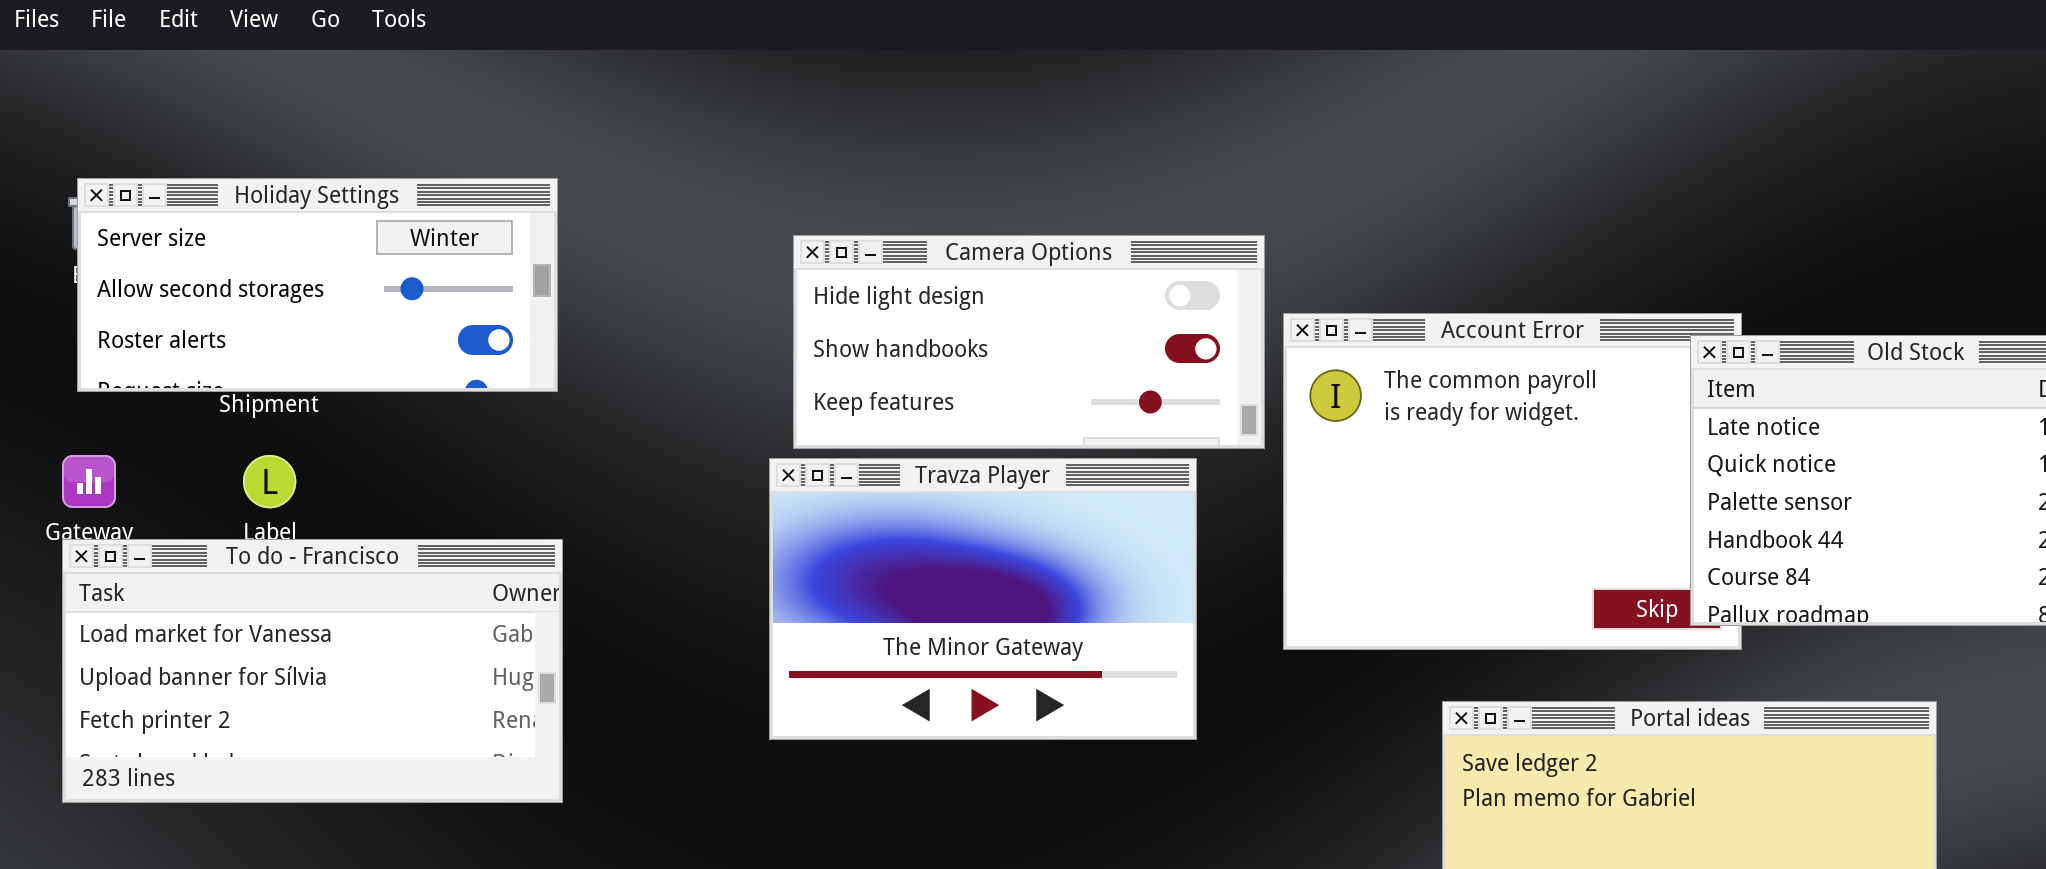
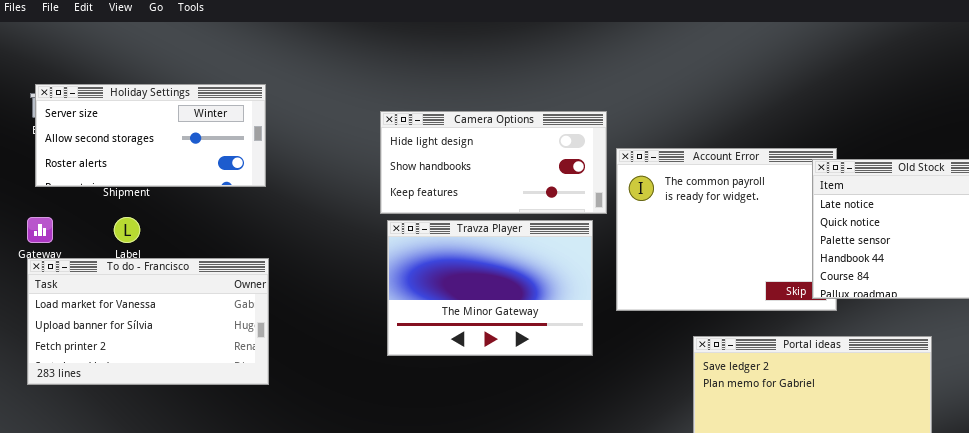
Travza Player: [769,458,1197,740] -> [387,220,593,356], moved

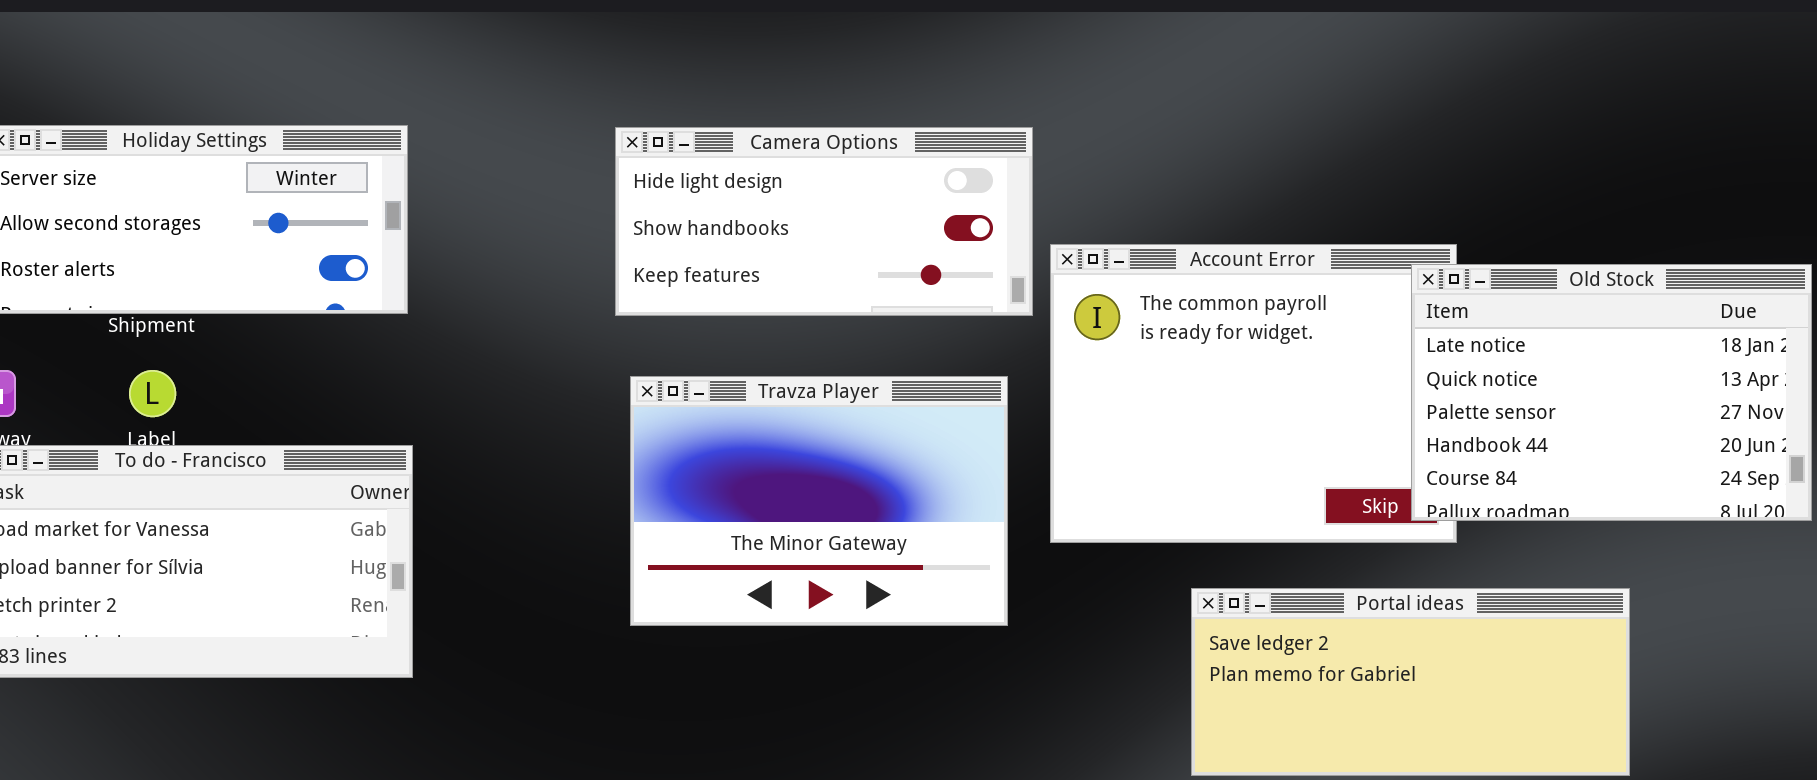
Camera Options: [380,111,607,214] -> [615,127,1033,316], moved

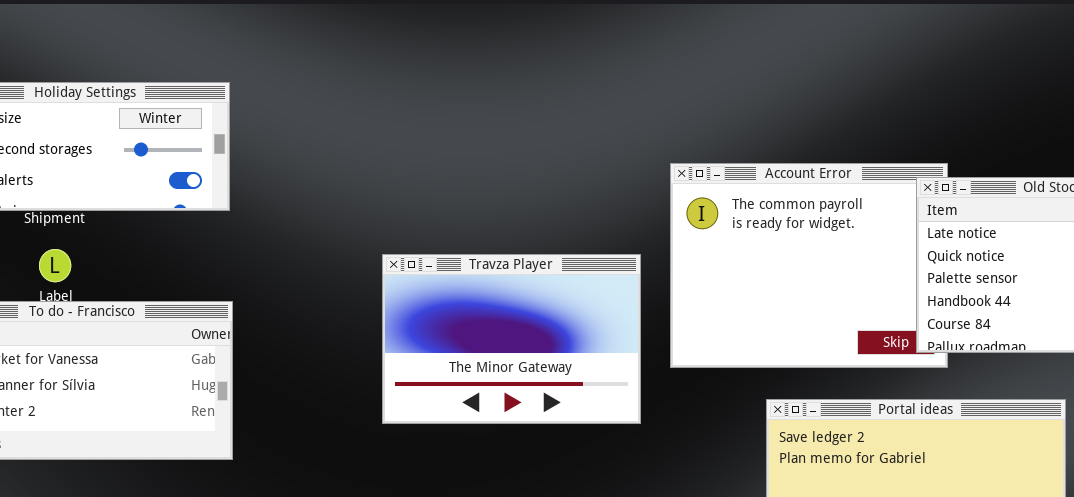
Camera Options: [615,127,1033,316] -> none, closed

